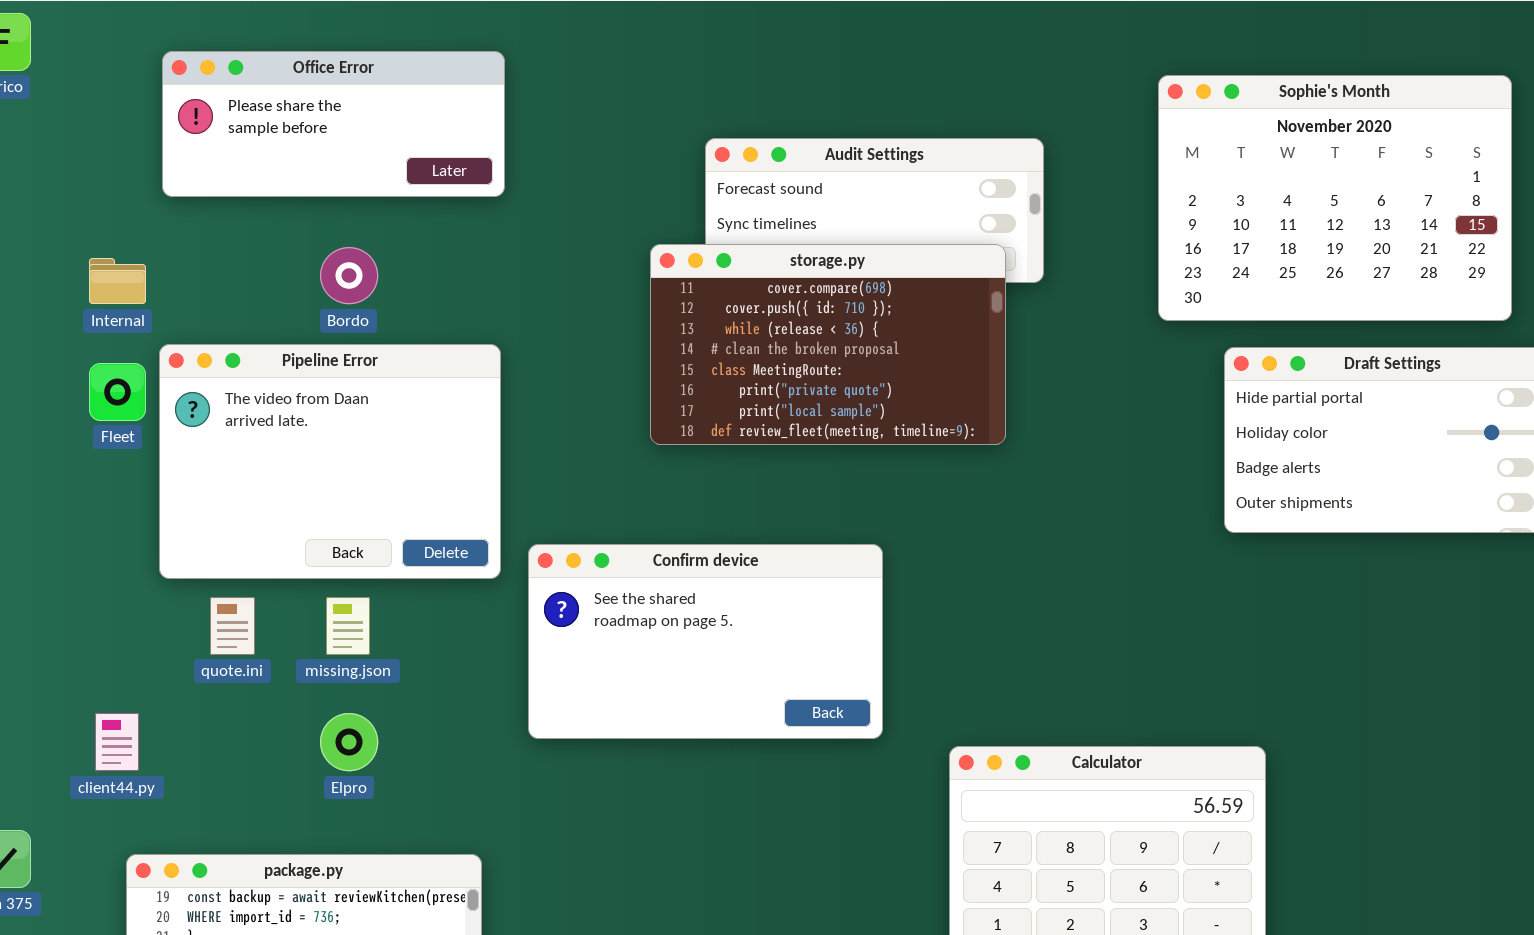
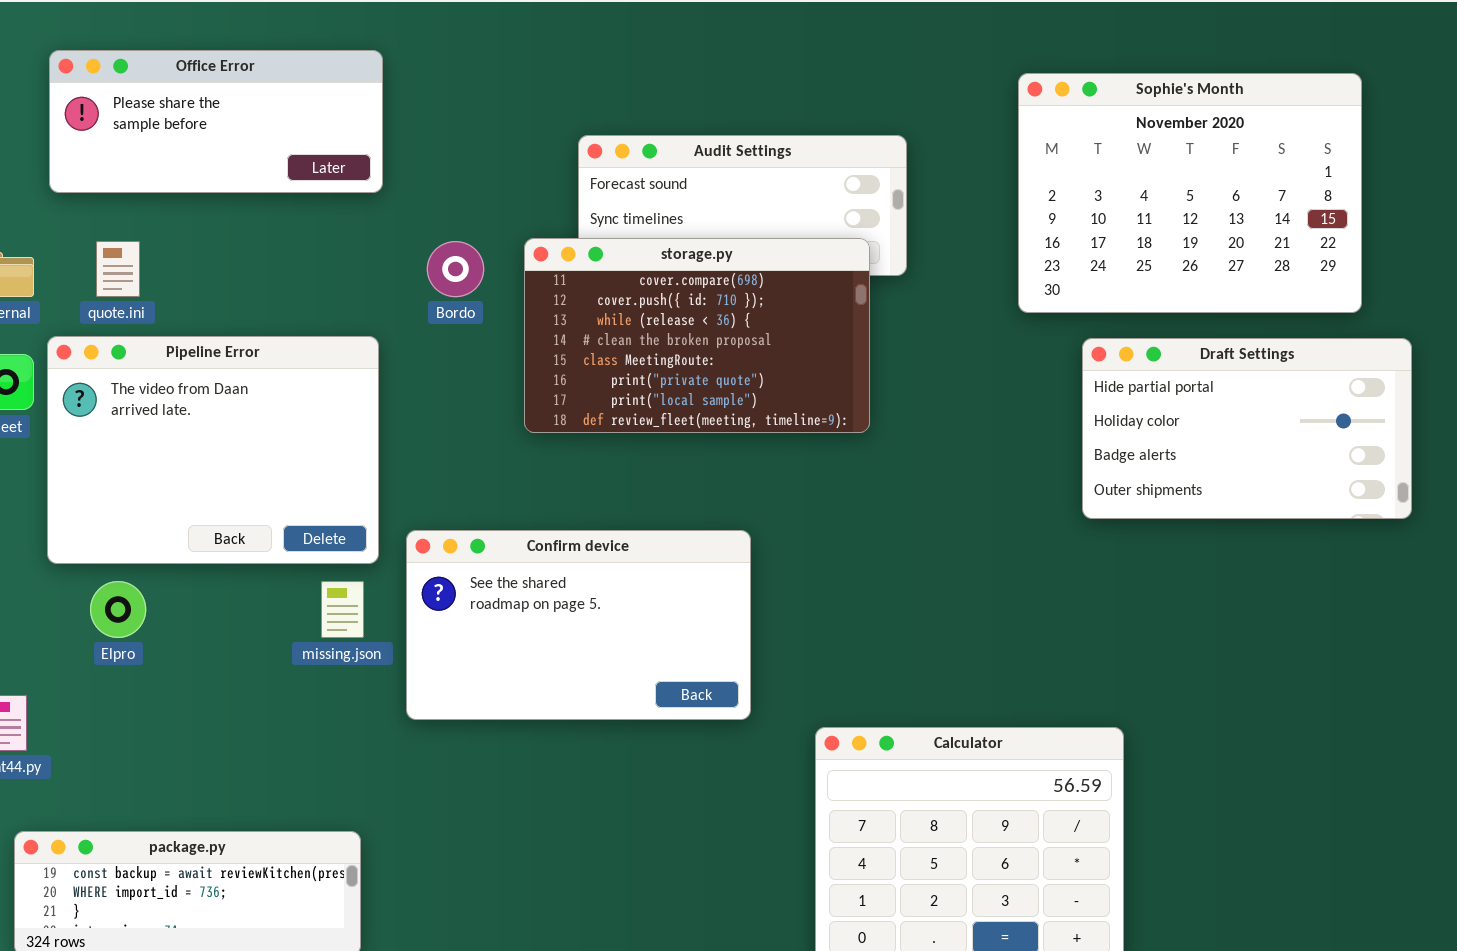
Bordo: [320,247,378,304] -> [427,241,484,297], moved
quote.ini: [210,597,255,655] -> [96,241,140,297], moved
missing.json: [326,597,370,655] -> [321,581,364,638], moved
Elpro: [320,713,378,771] -> [90,581,146,638], moved

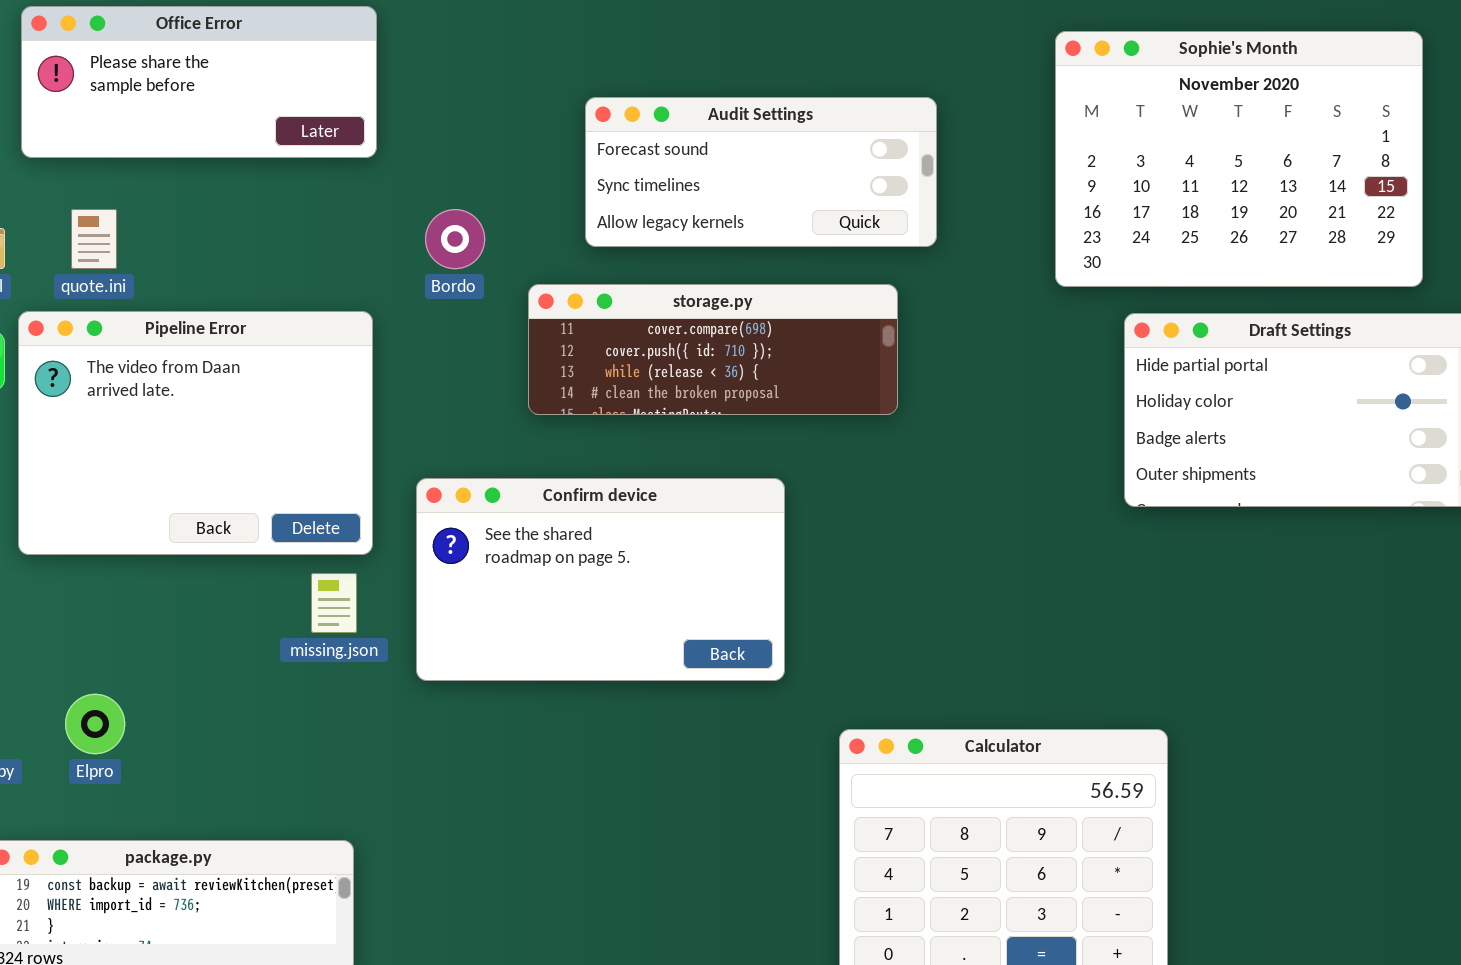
storage.py: [524,238,870,433] -> [528,284,898,415], resized
Confirm device: [406,530,751,720] -> [416,478,785,681], moved
Elpro: [90,581,146,638] -> [65,694,125,754], moved

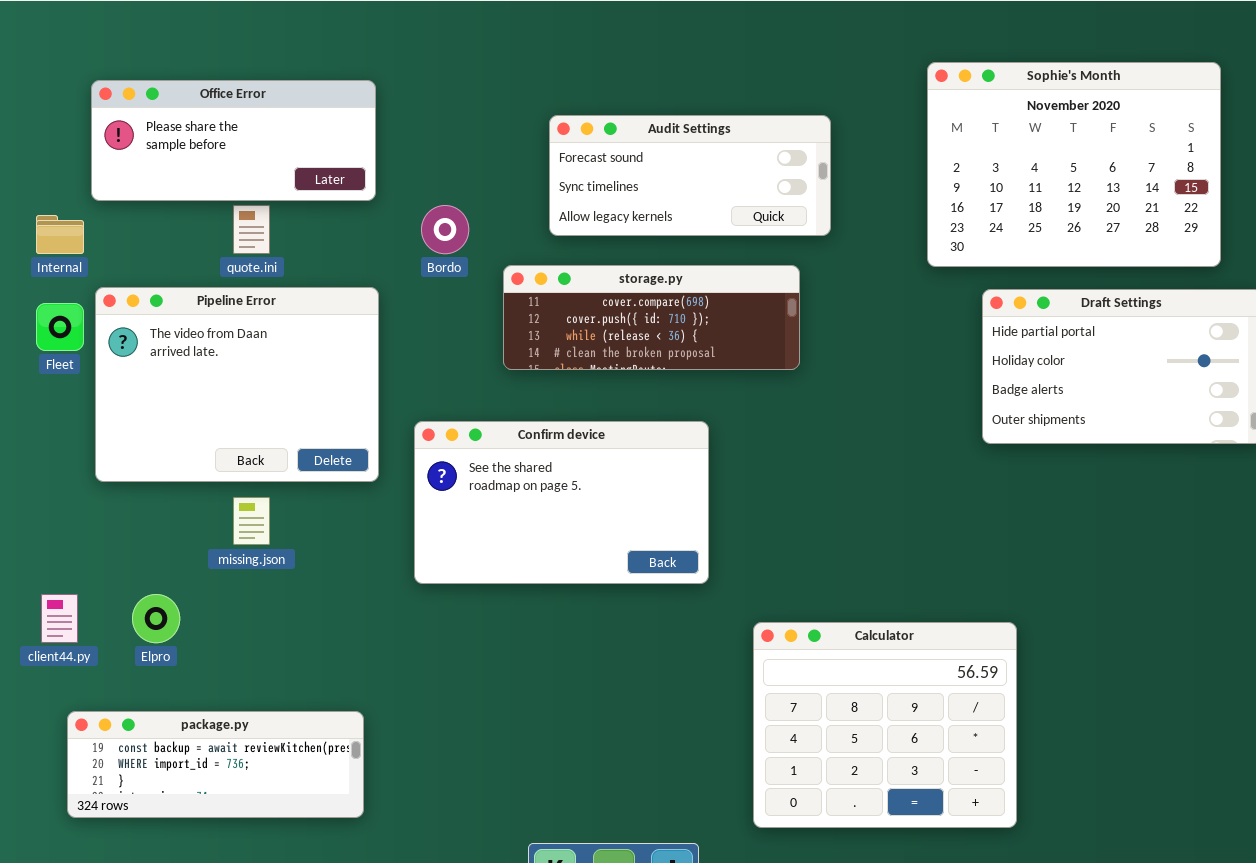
Office Error: [21,6,377,158] -> [91,80,376,201], moved
quote.ini: [71,209,117,269] -> [233,205,270,254], moved
missing.json: [311,573,357,633] -> [233,497,270,545], moved

